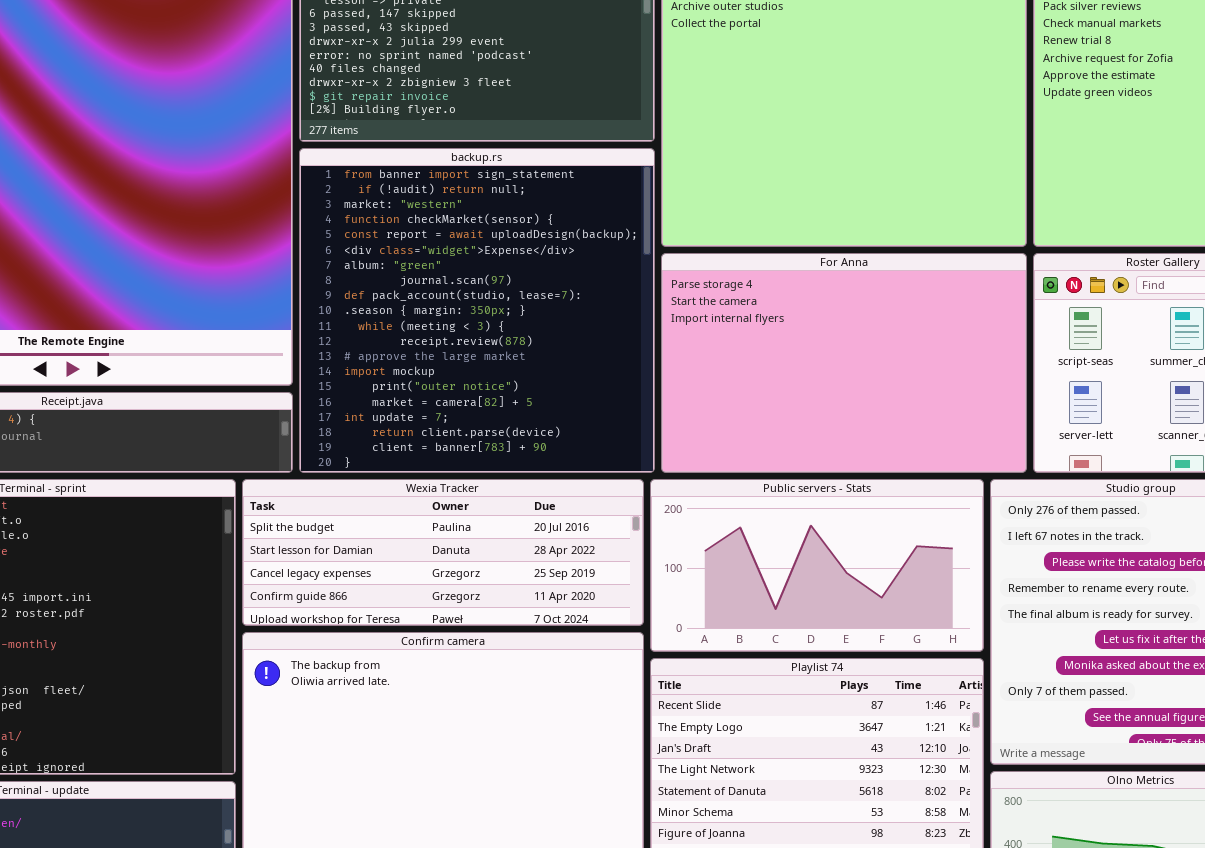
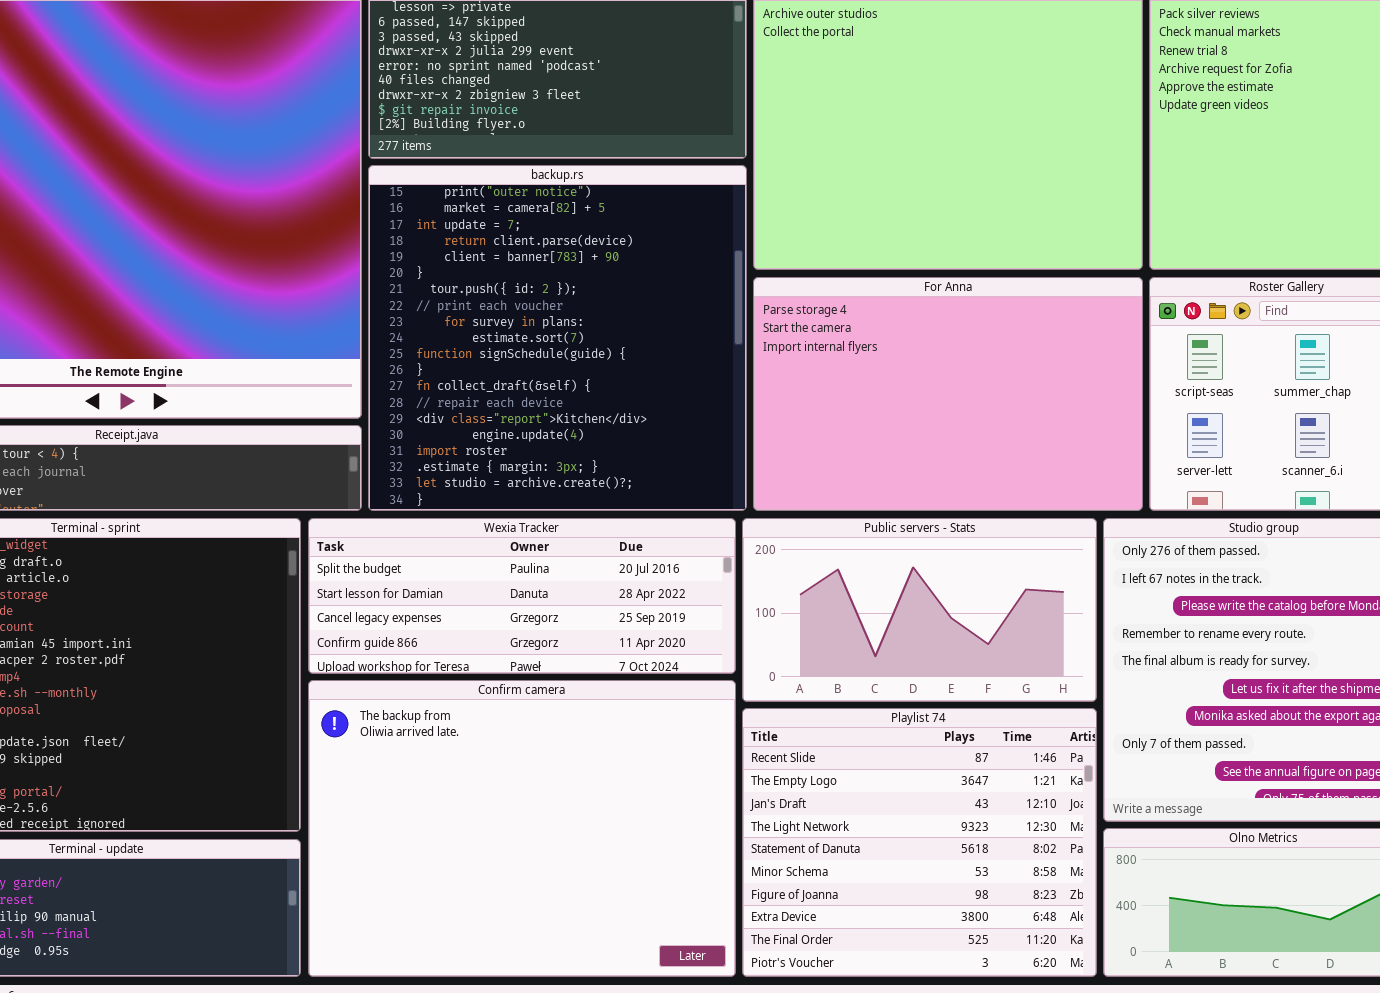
backup.rs: [299,148,655,473] -> [368,165,747,511], scrolled down 14 rows

